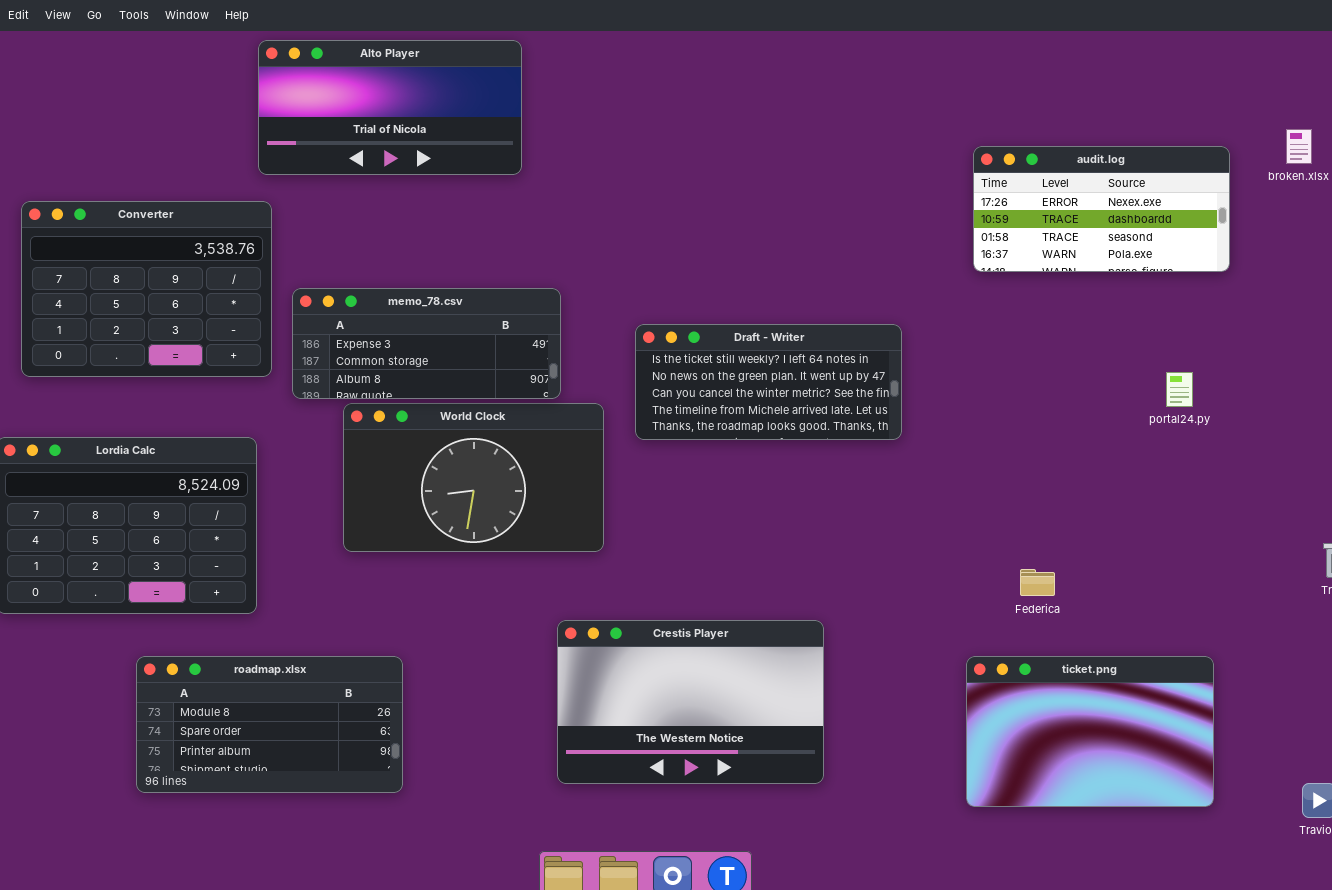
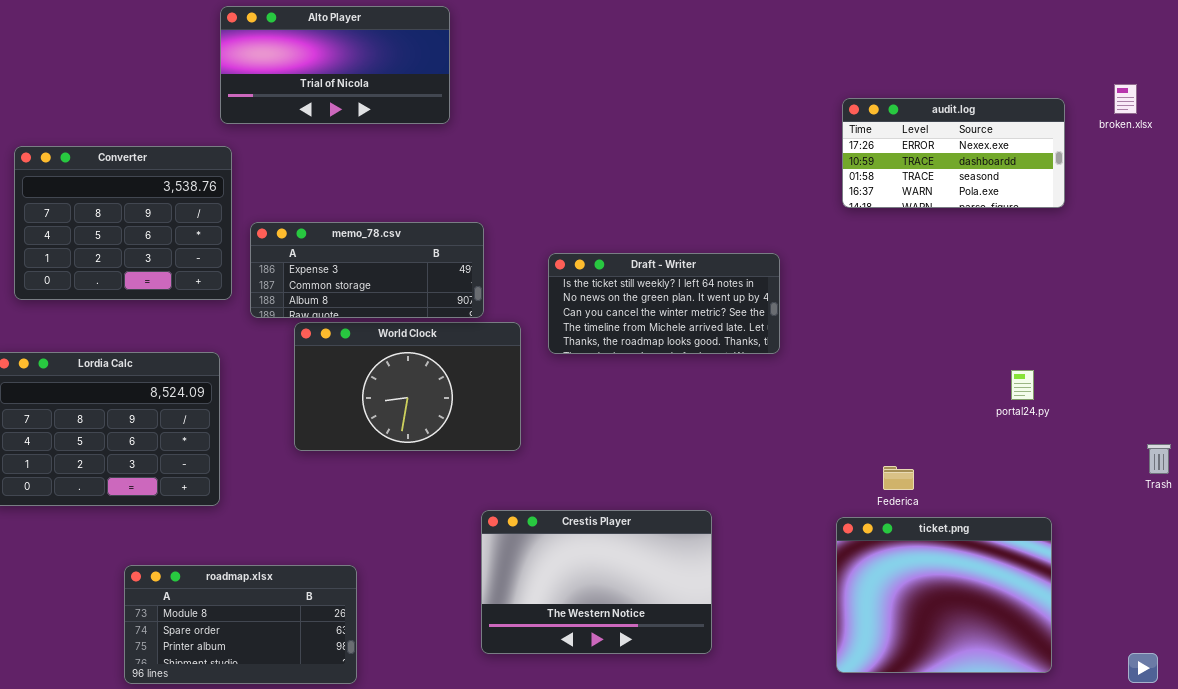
portal24.py: [1166,372,1193,407] -> [1011,370,1034,400], moved
roadmap.xlsx: [136,656,403,793] -> [124,565,357,684], moved
ticket.png: [966,656,1214,807] -> [836,517,1052,673], resized

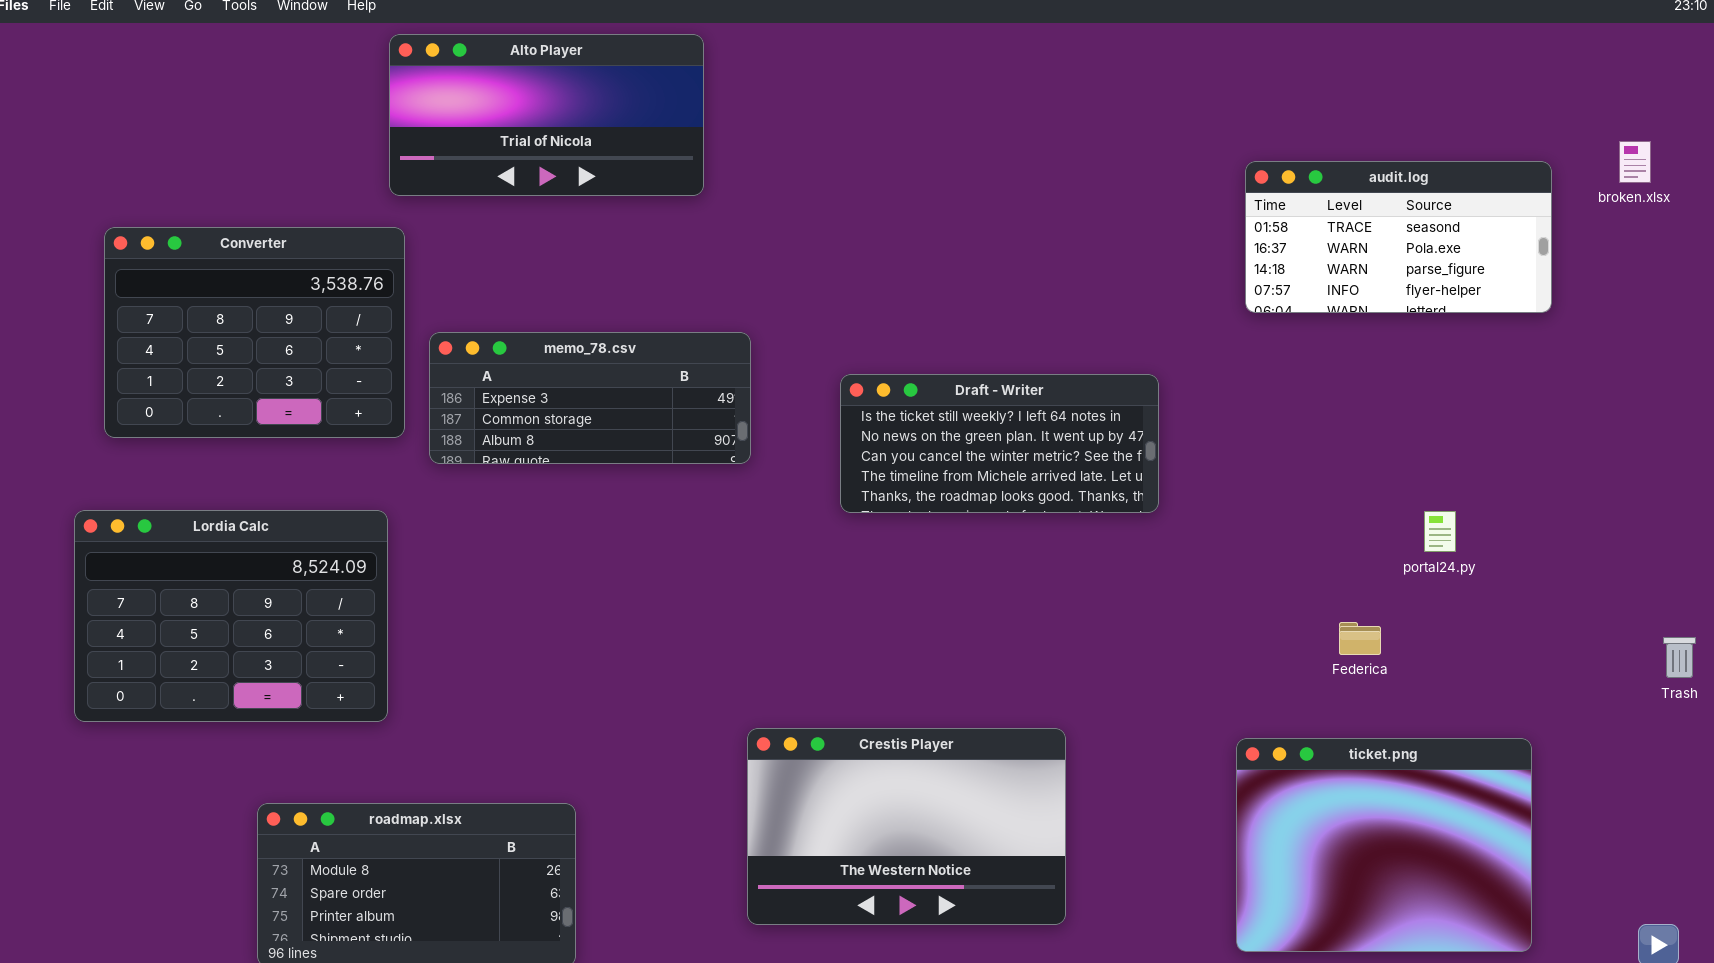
audit.log: [842,98,1065,208] -> [1245,161,1552,313], scrolled down 2 rows
World Clock: [294,322,521,451] -> none, closed
portal24.py: [1011,370,1034,400] -> [1424,511,1456,552], moved
Federica: [883,466,914,490] -> [1339,622,1381,655], moved

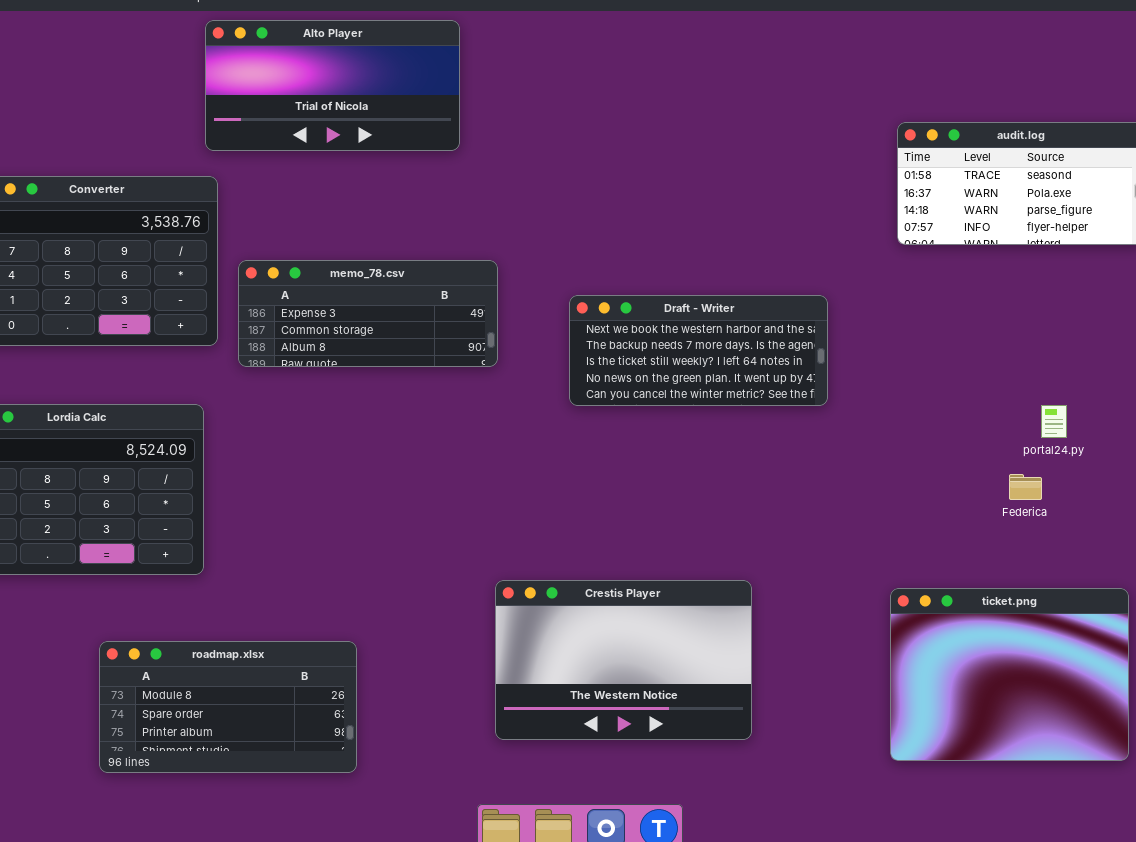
Draft - Writer: [840,374,1159,513] -> [569,295,828,406], scrolled up 2 rows
Federica: [1339,622,1381,655] -> [1009,474,1042,500], moved

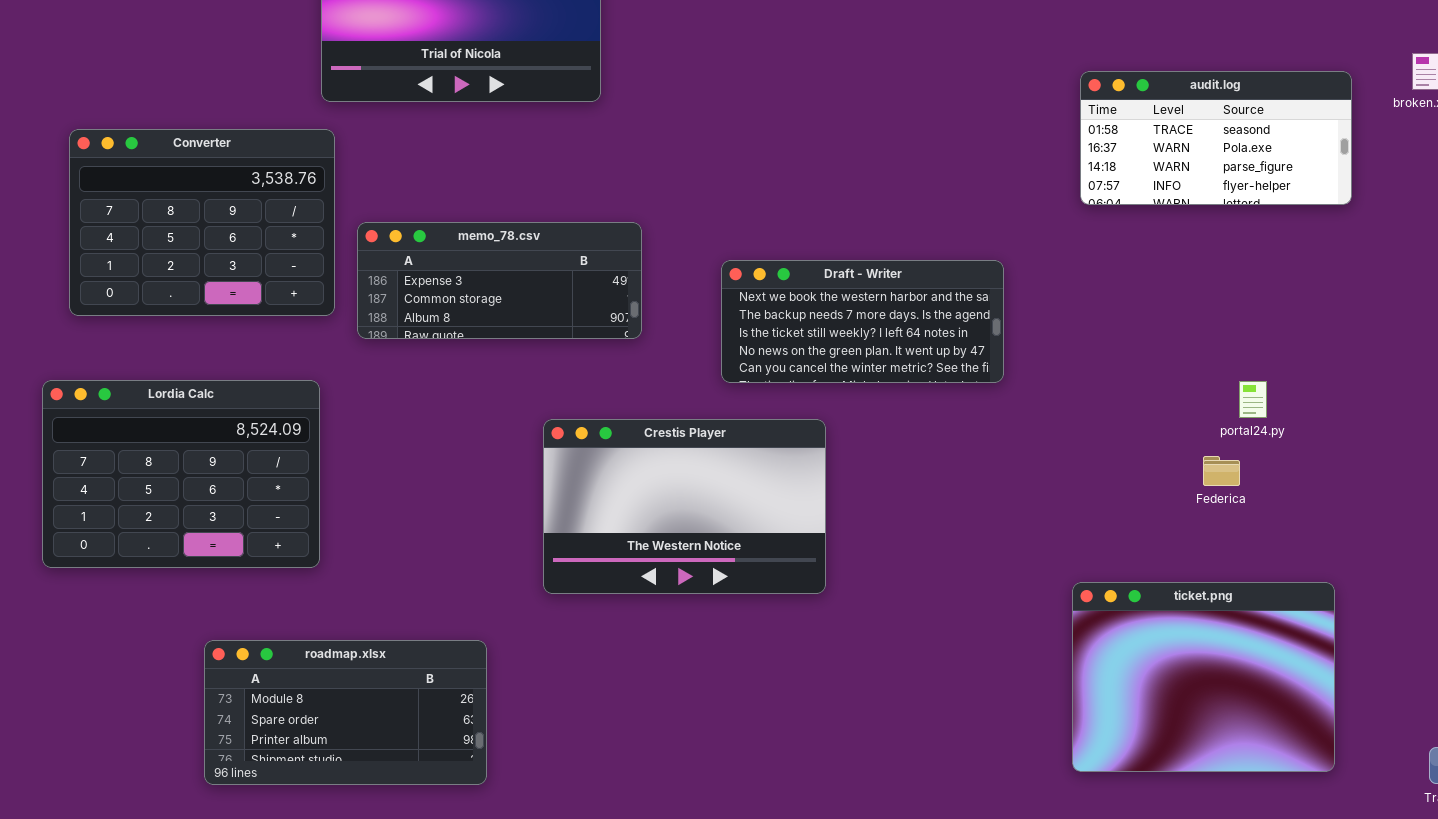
Crestis Player: [495,580,752,740] -> [543,419,826,594], moved

